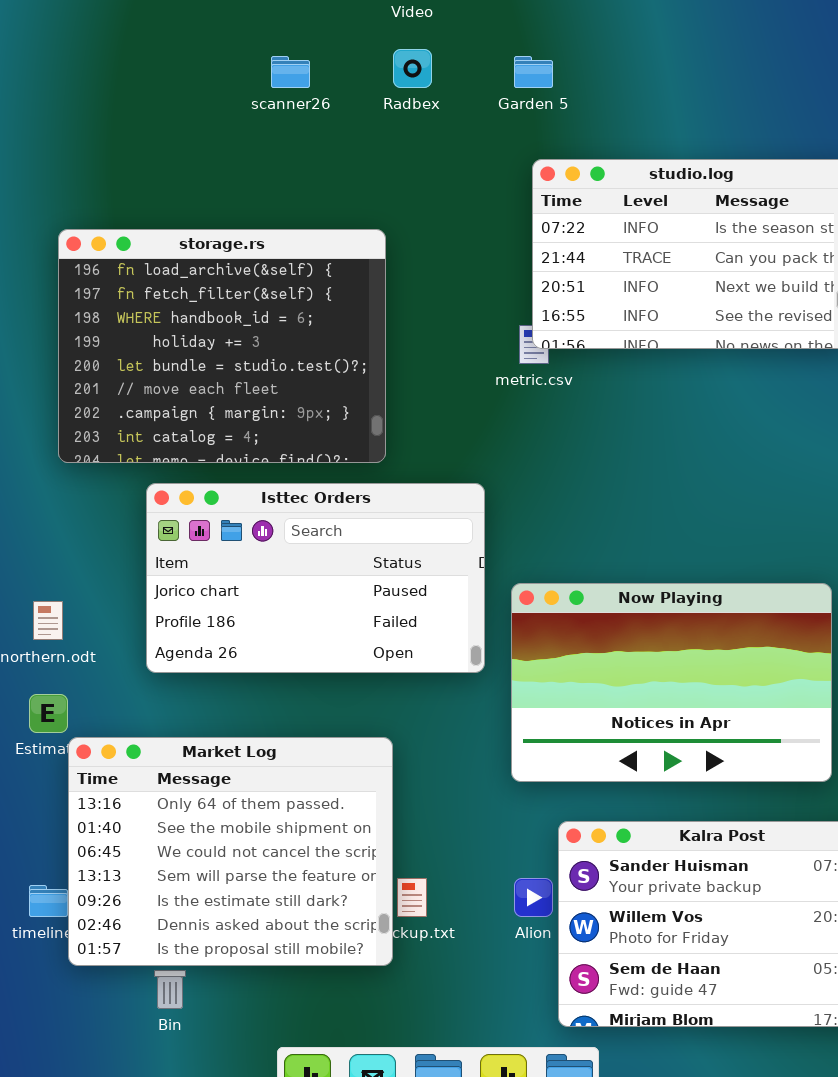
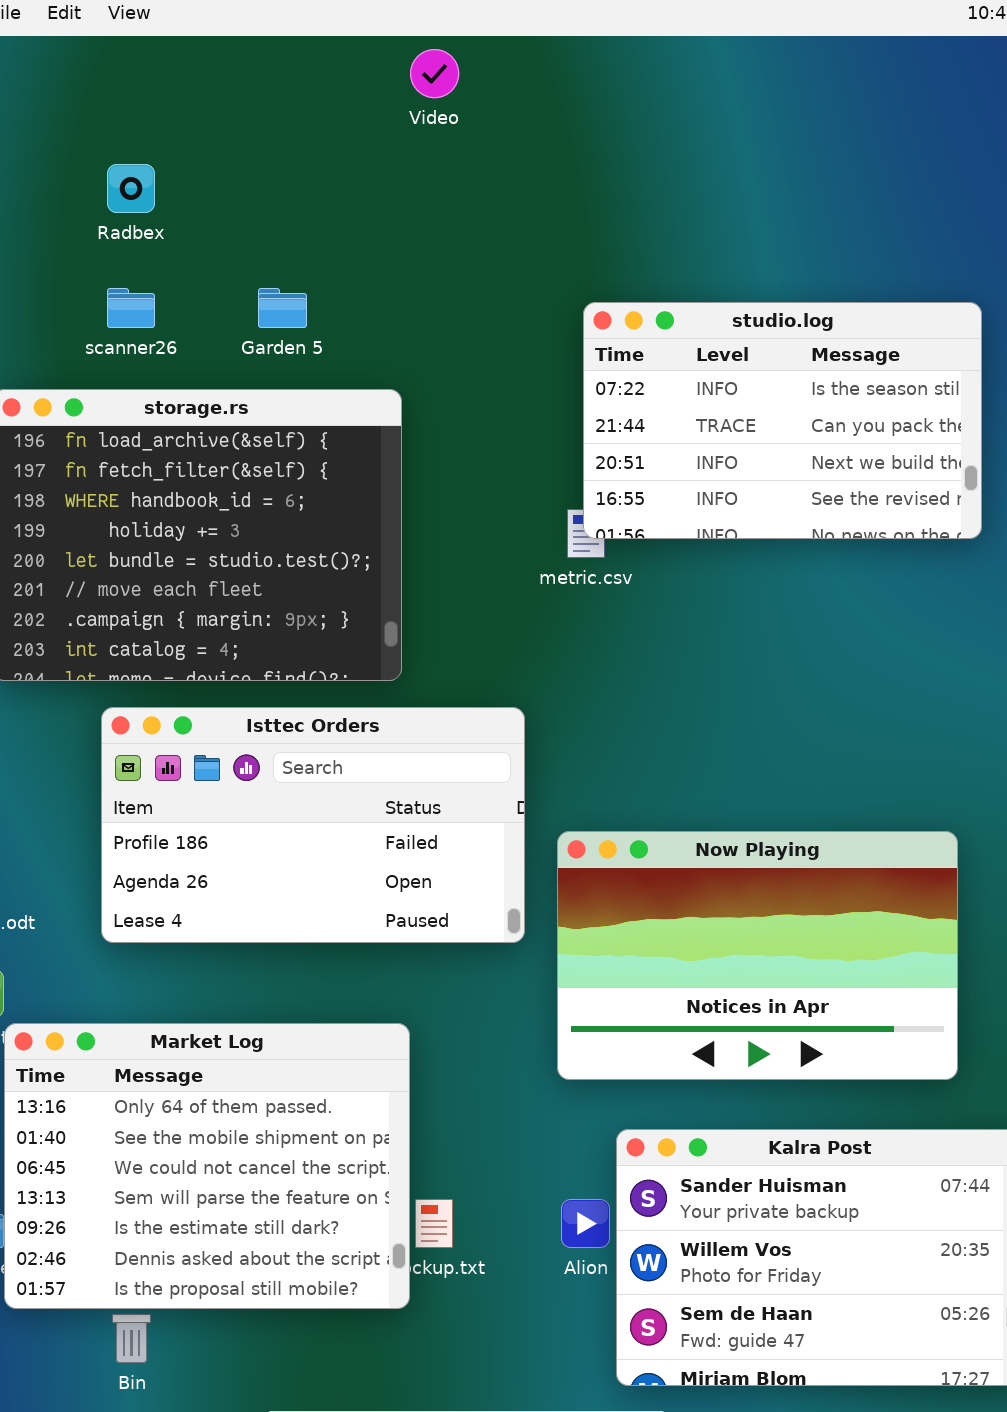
Radbex: [393,49,432,88] -> [107,164,155,213], moved
scanner26: [271,56,310,88] -> [107,288,155,328], moved
Garden 5: [514,56,553,88] -> [258,288,307,328], moved
Isttec Orders: [146,483,485,673] -> [101,707,525,943], scrolled down 1 row

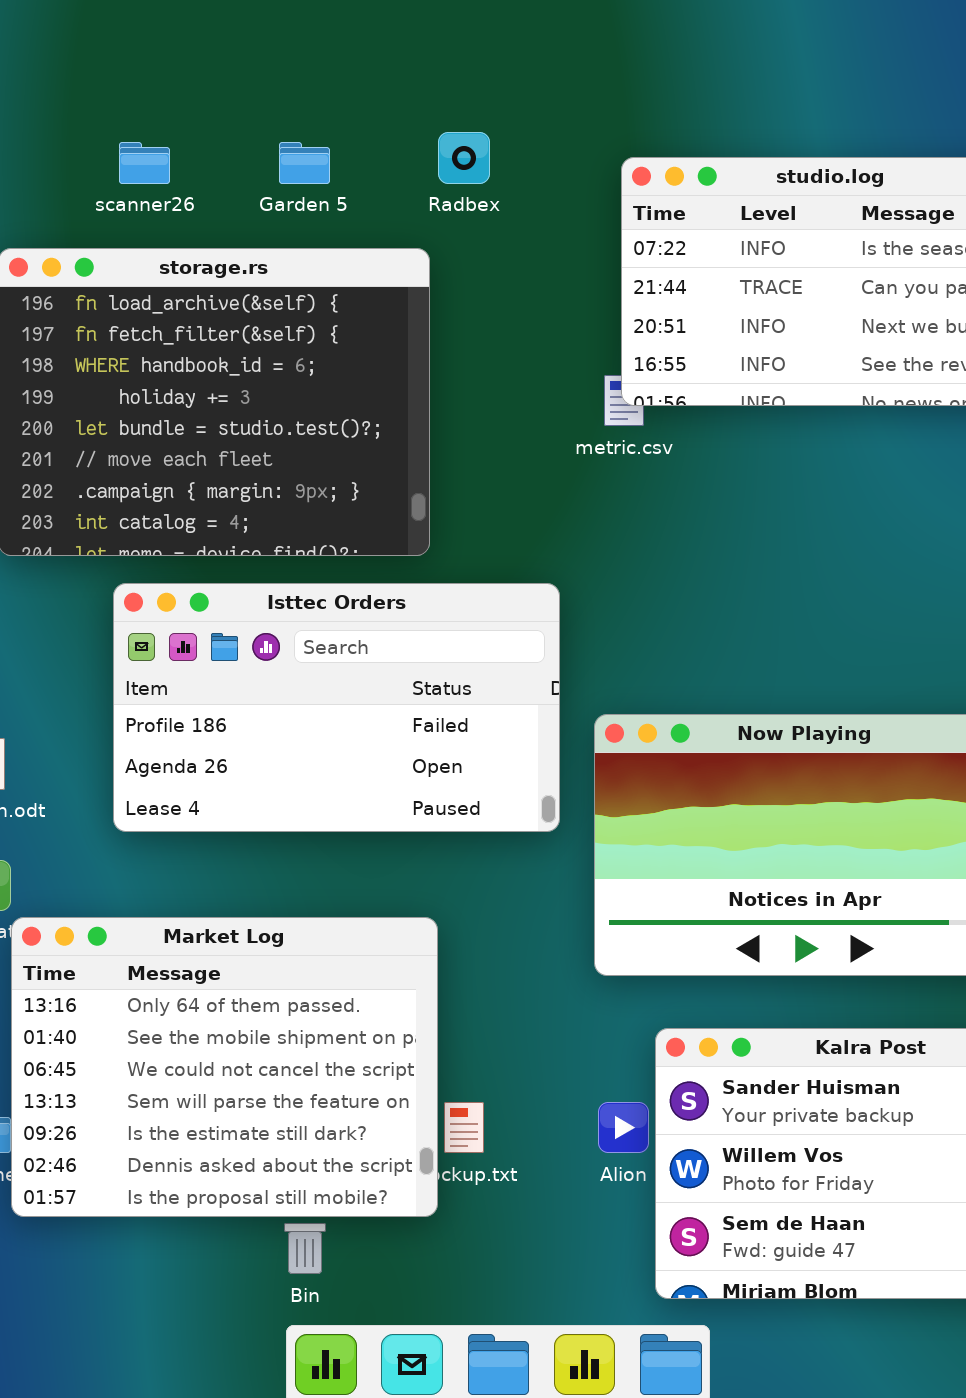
Radbex: [107,164,155,213] -> [438,132,490,184], moved
Bin: [112,1314,151,1363] -> [284,1223,326,1274], moved

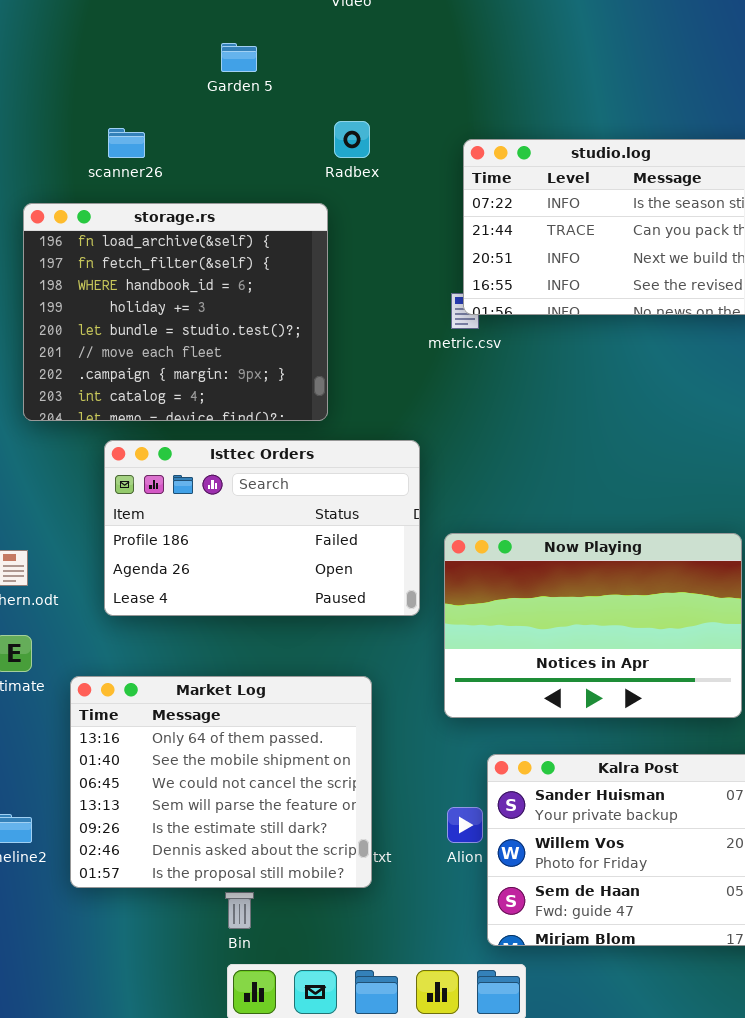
Garden 5: [279,142,330,184] -> [221,43,257,72], moved
Market Log: [11,917,438,1217] -> [70,676,372,888], moved

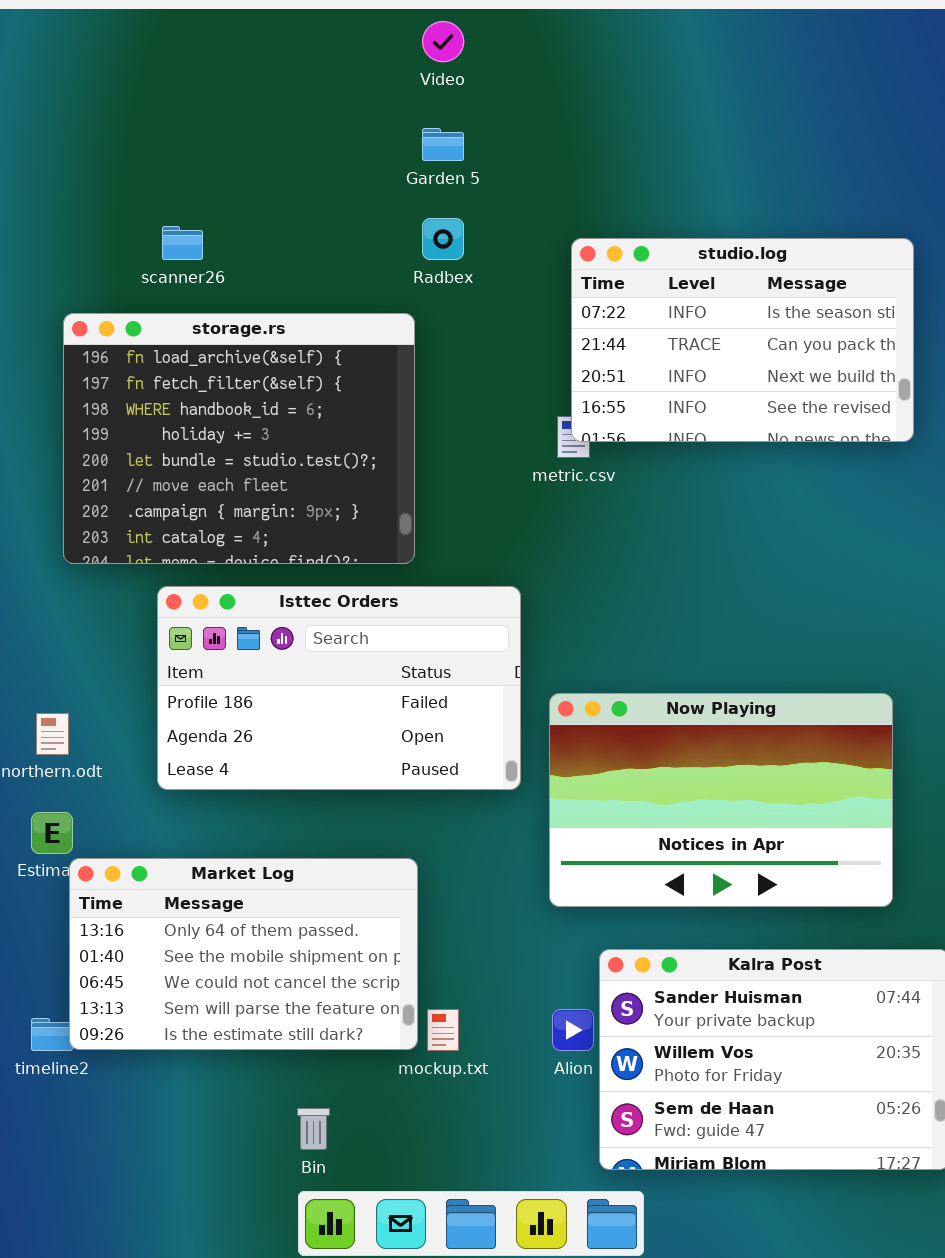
Garden 5: [221,43,257,72] -> [422,128,464,161], moved
Market Log: [70,676,372,888] -> [69,858,418,1050], moved, resized

